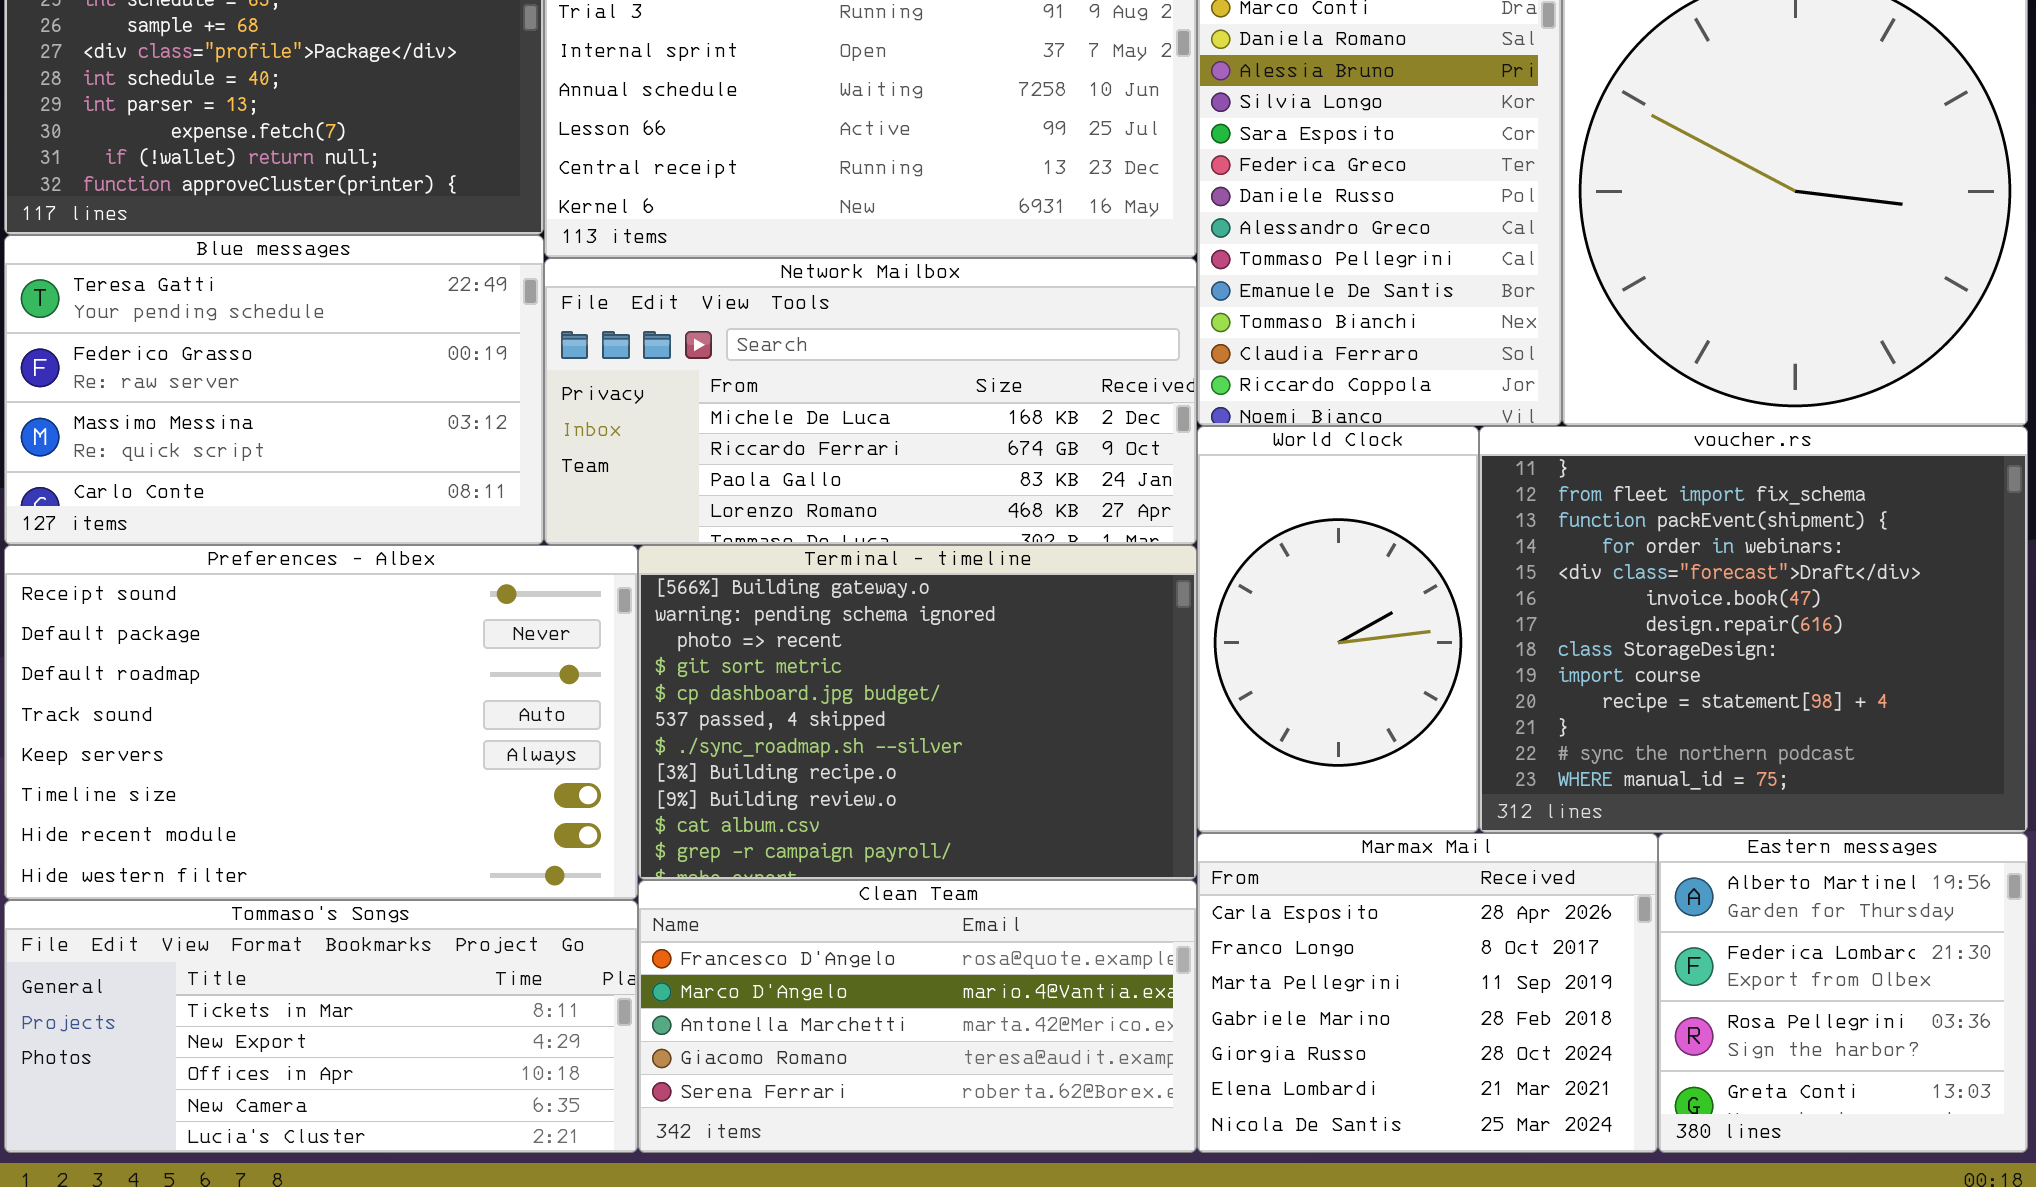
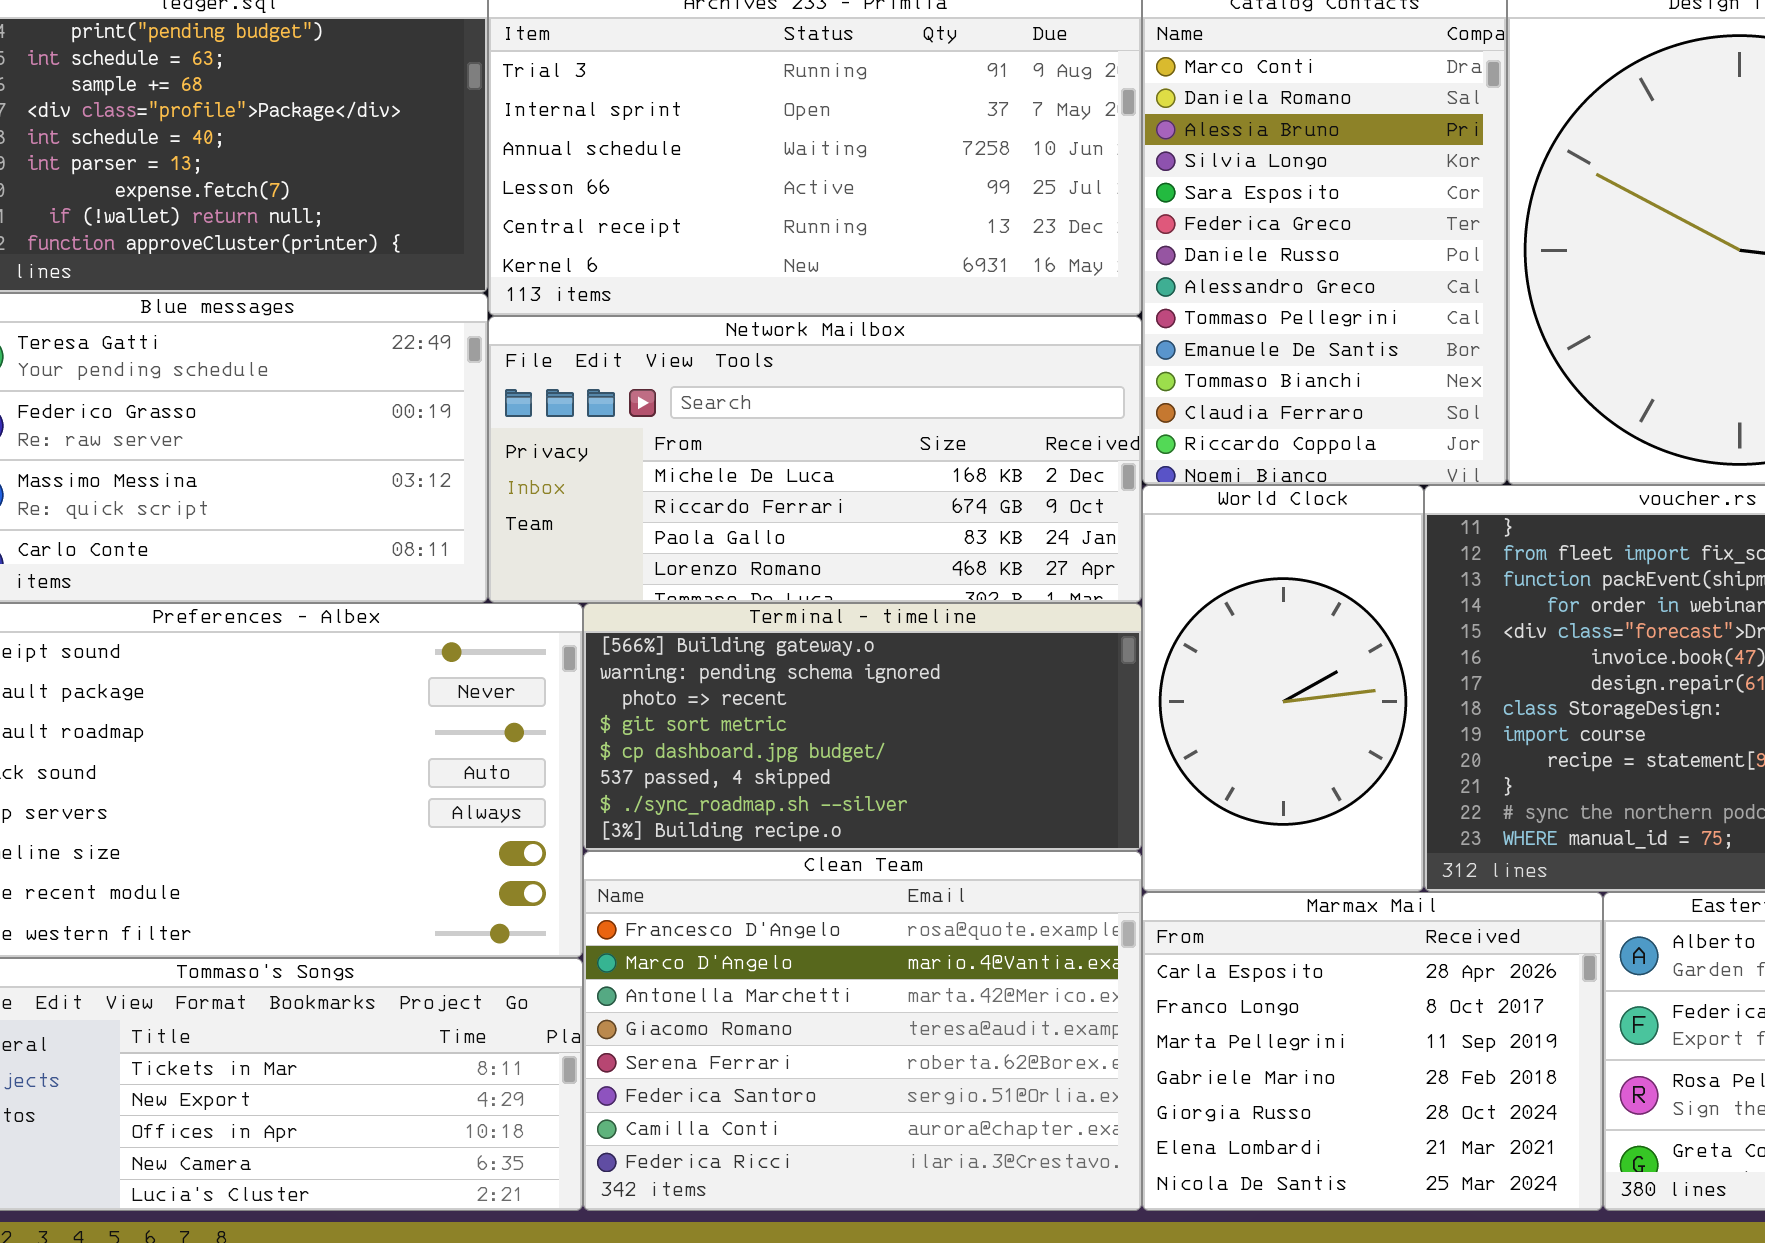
Terminal - timeline: [638,545,1197,880] -> [583,603,1142,851], resized
Clean Team: [638,880,1197,1153] -> [583,851,1142,1211], resized

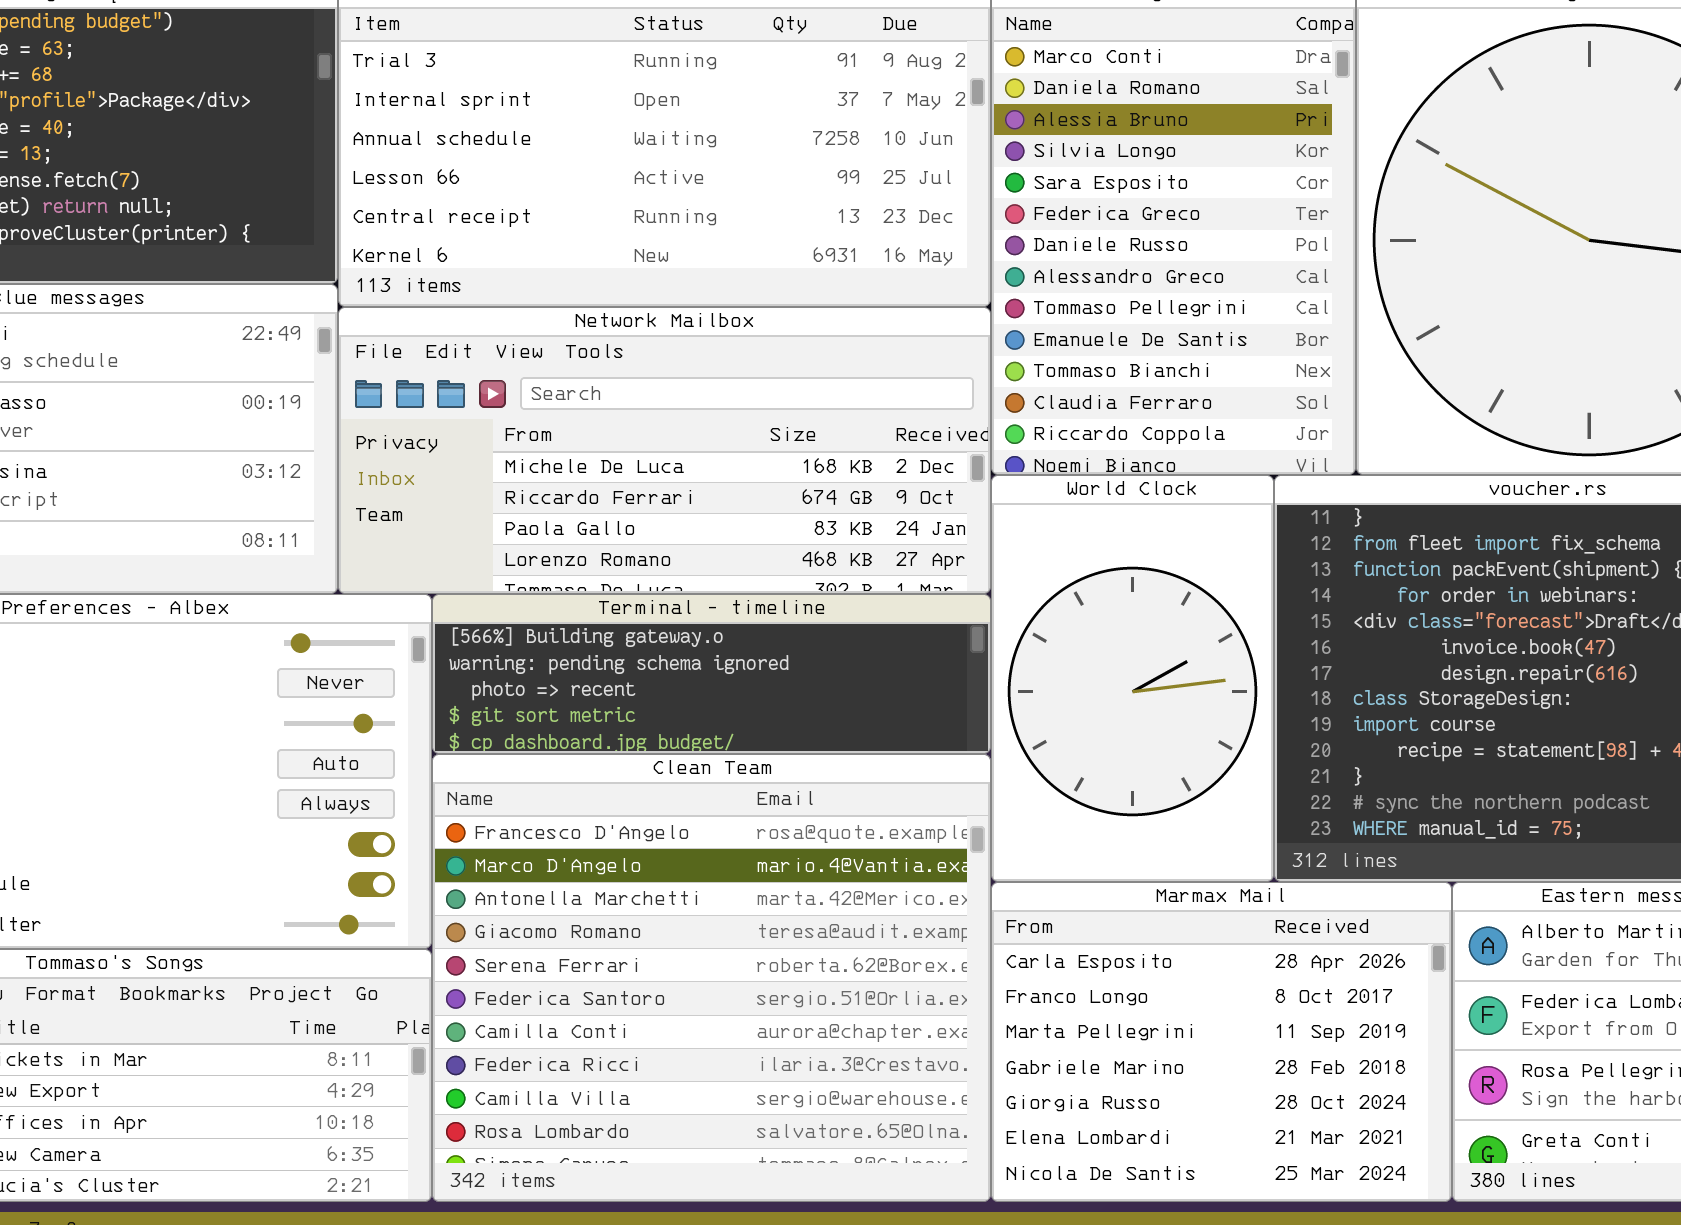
Terminal - timeline: [583,603,1142,851] -> [432,594,991,754], resized
Clean Team: [583,851,1142,1211] -> [432,754,991,1202], resized

